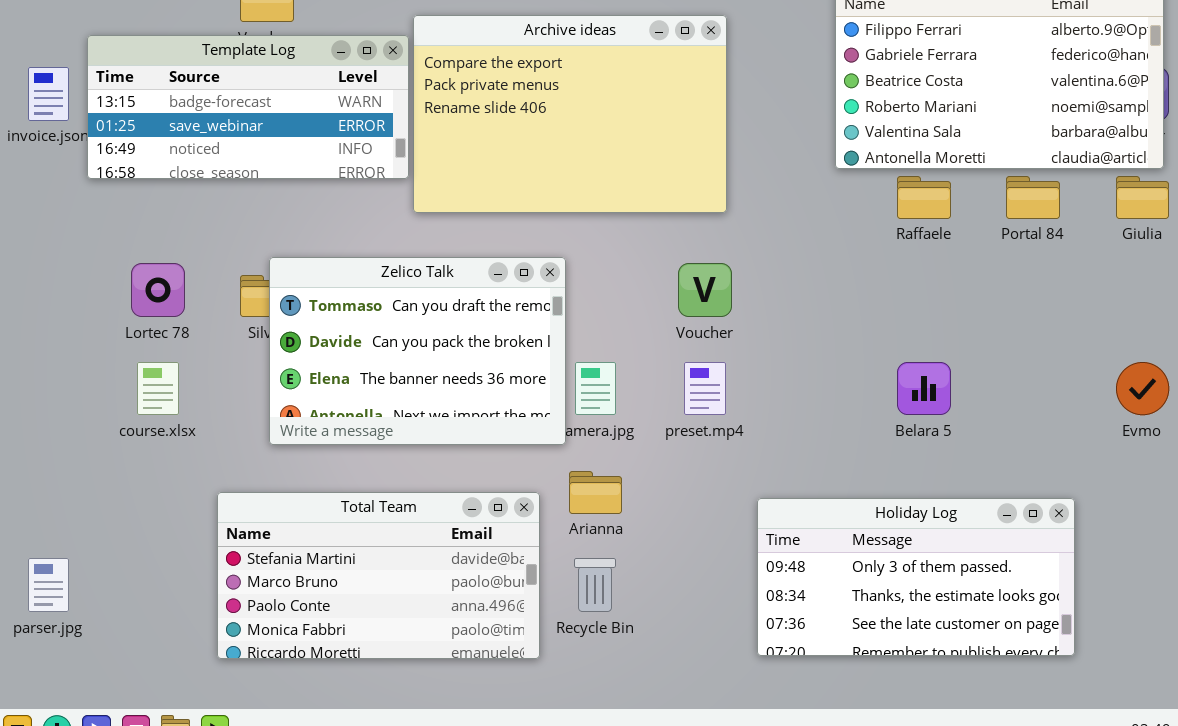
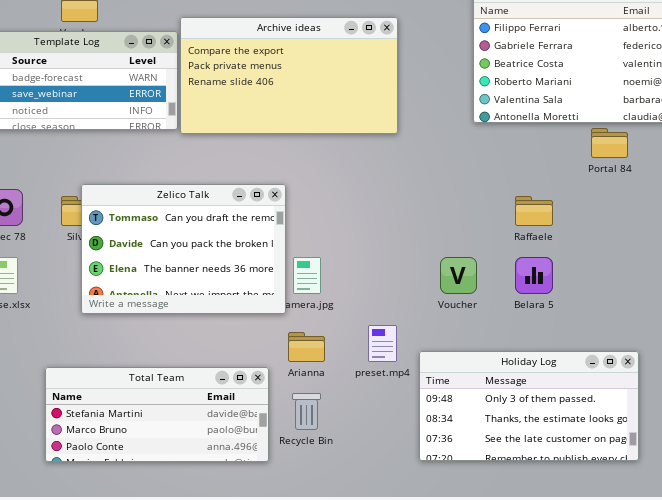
Archive ideas: [413,15,727,213] -> [180,17,398,134], resized
Raffaele: [897,176,951,219] -> [515,196,553,226], moved
Voucher: [678,263,732,317] -> [440,257,477,294], moved
preset.mp4: [684,362,726,415] -> [368,325,397,362], moved
Total Team: [217,492,540,659] -> [45,367,269,462], resized

